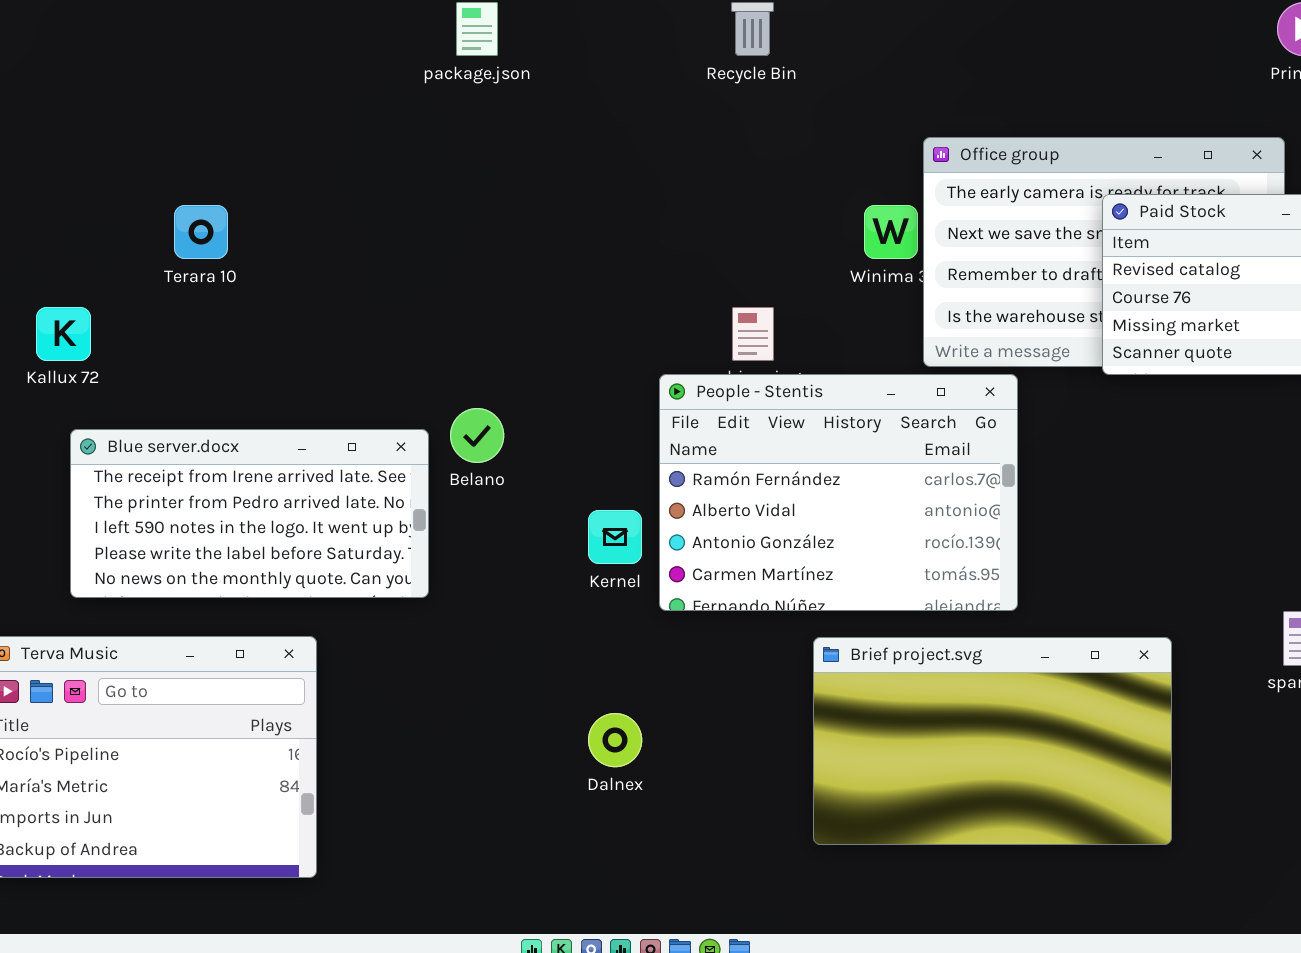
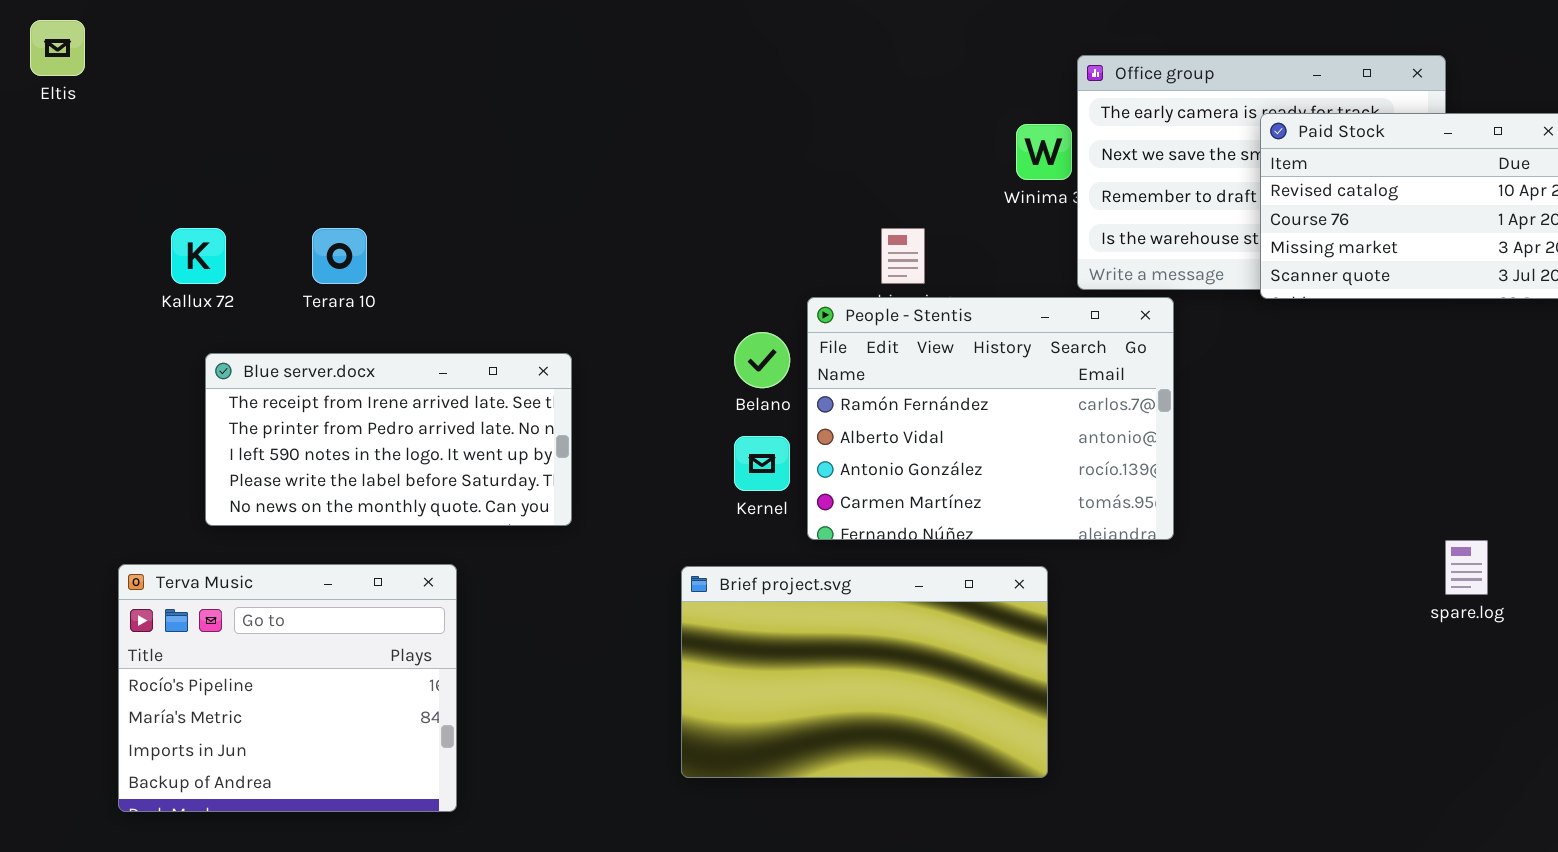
Terara 10: [174,205,228,259] -> [312,228,367,284], moved
Belano: [450,408,504,463] -> [734,332,790,388], moved
Brief project.svg: [813,637,1172,845] -> [681,566,1048,778], moved

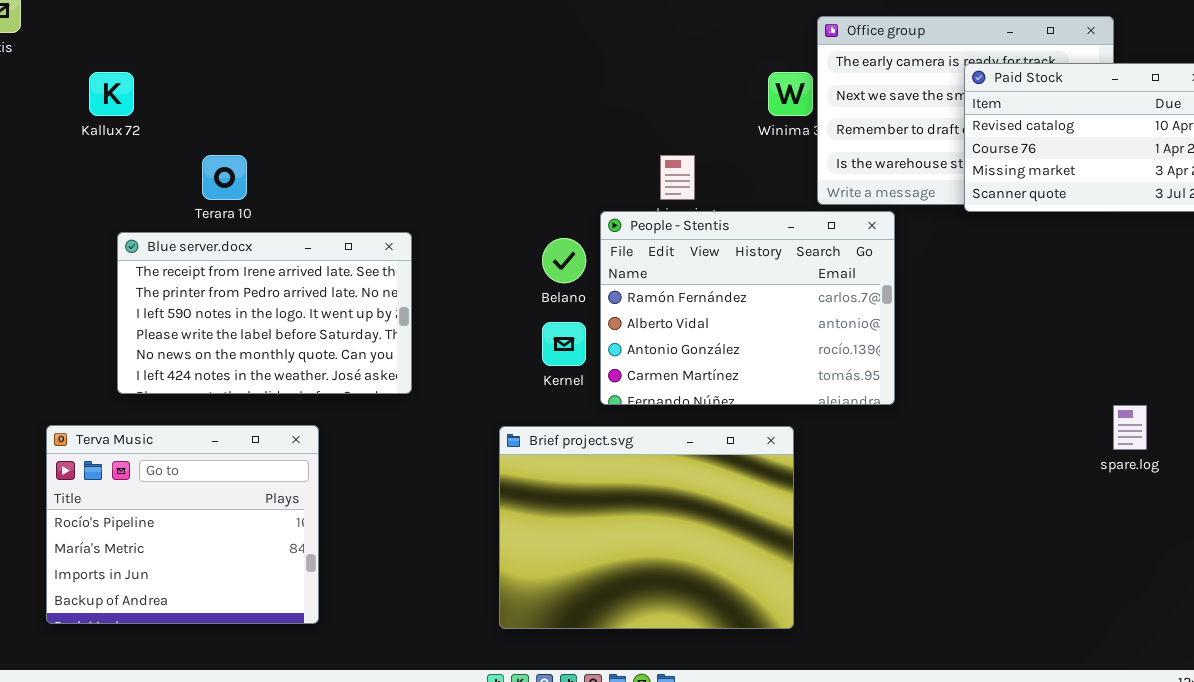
Kallux 72: [171,228,226,284] -> [89,72,134,116], moved
Blue server.docx: [205,353,572,526] -> [117,232,412,394], resized
Brief project.svg: [681,566,1048,778] -> [499,426,794,629], resized

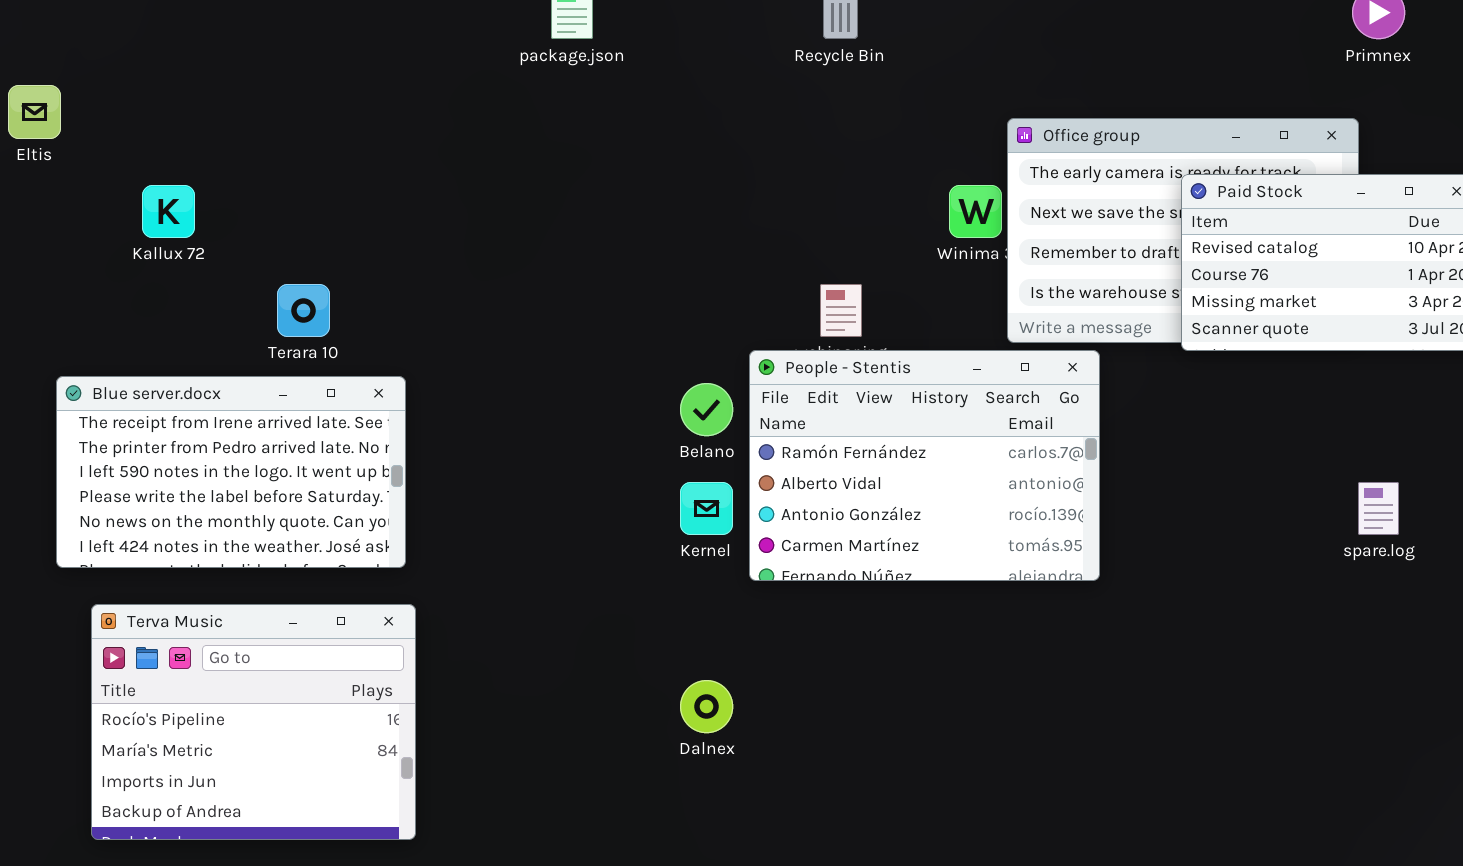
Blue server.docx: [117,232,412,394] -> [56,376,406,568], moved
spare.log: [1113,405,1147,450] -> [1358,482,1399,535], moved
Brief project.svg: [499,426,794,629] -> none, closed

